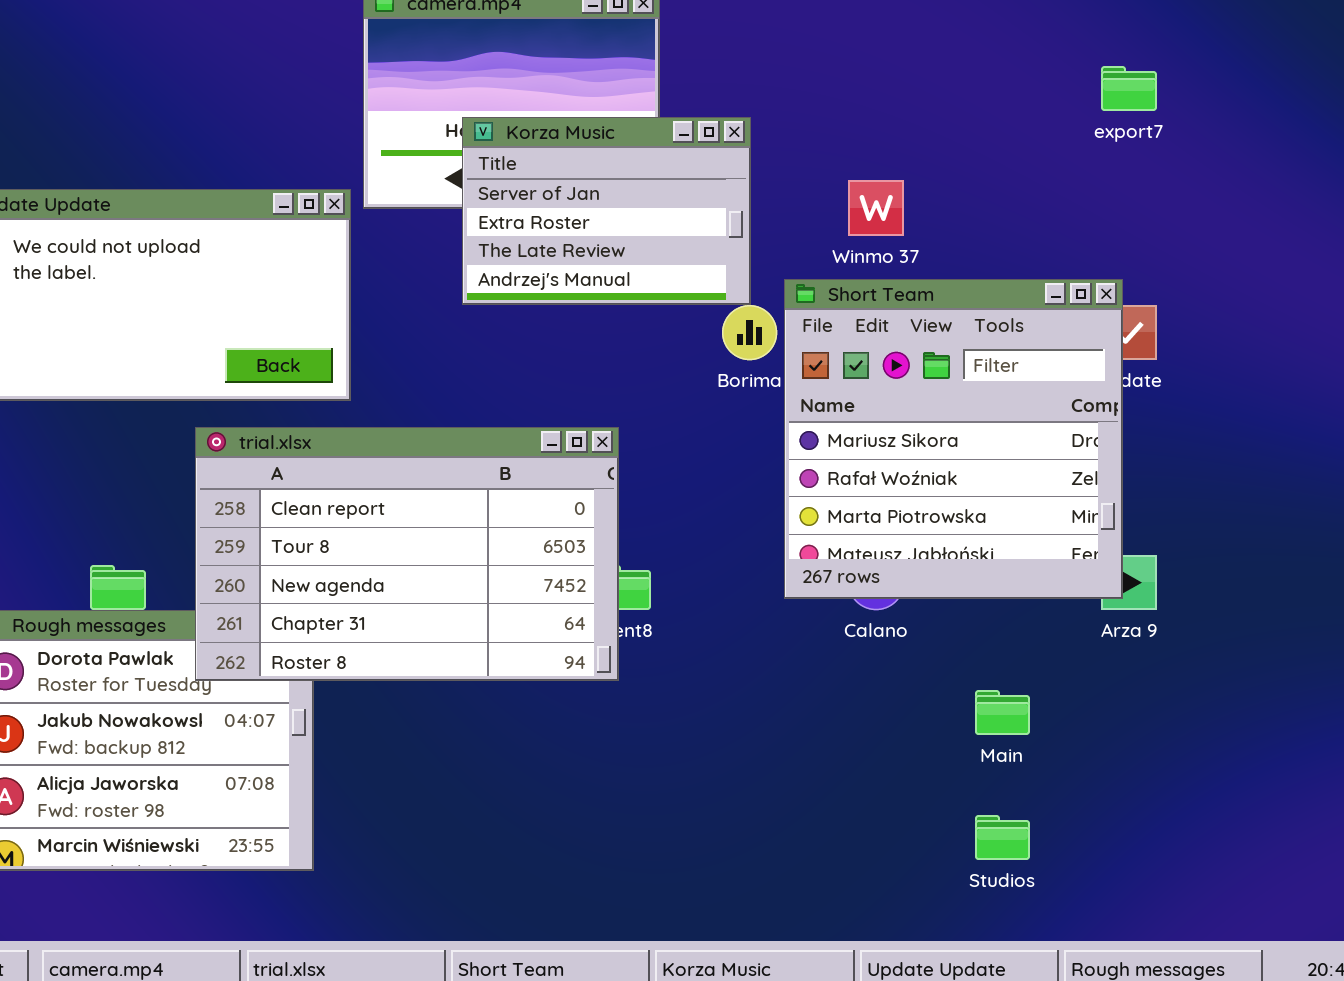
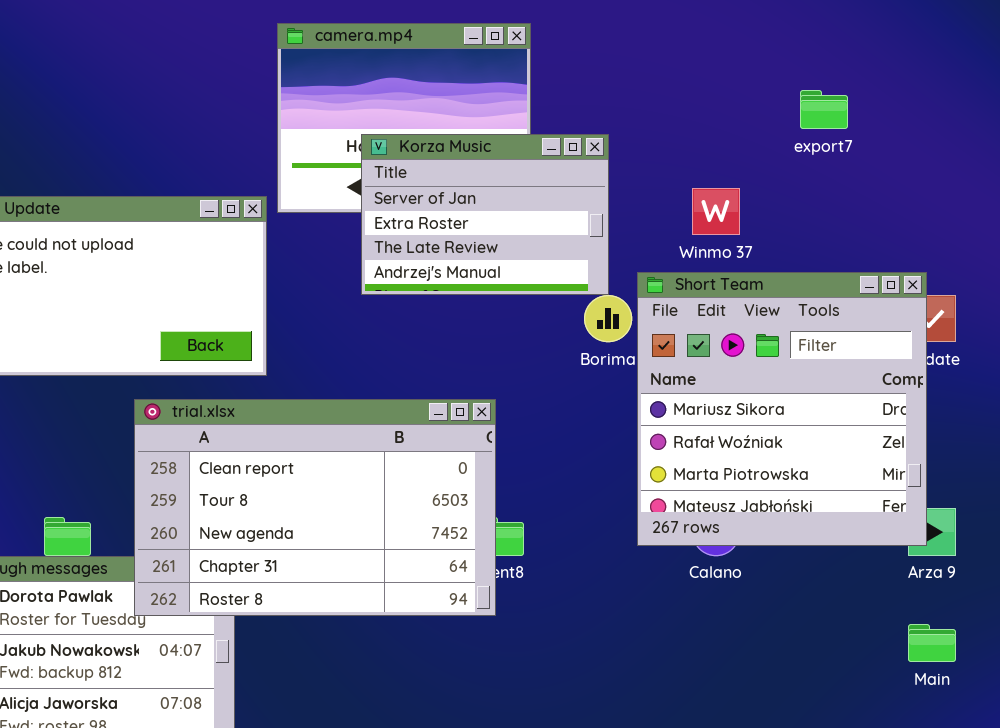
export7: [1101,66,1157,111] -> [800,90,848,129], moved
Main: [975,690,1030,735] -> [908,624,956,662], moved

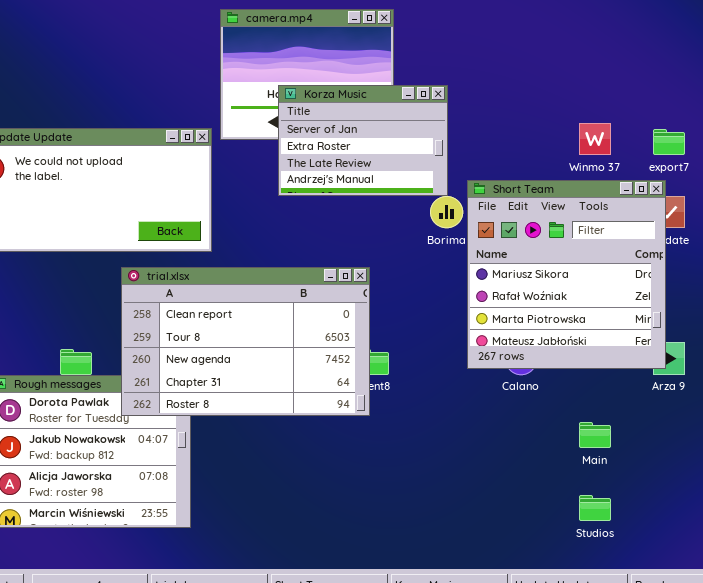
export7: [800,90,848,129] -> [653,129,685,155], moved
Winmo 37: [692,188,740,235] -> [579,123,611,155], moved
Main: [908,624,956,662] -> [579,422,611,448], moved

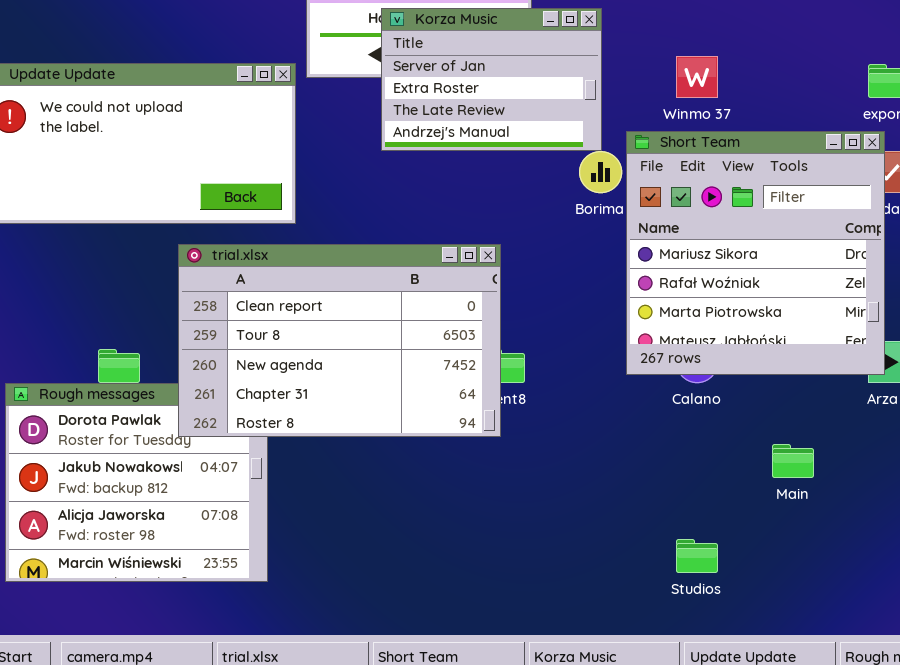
Winmo 37: [579,123,611,155] -> [676,56,718,98], moved
Studios: [579,495,611,521] -> [676,539,718,573], moved

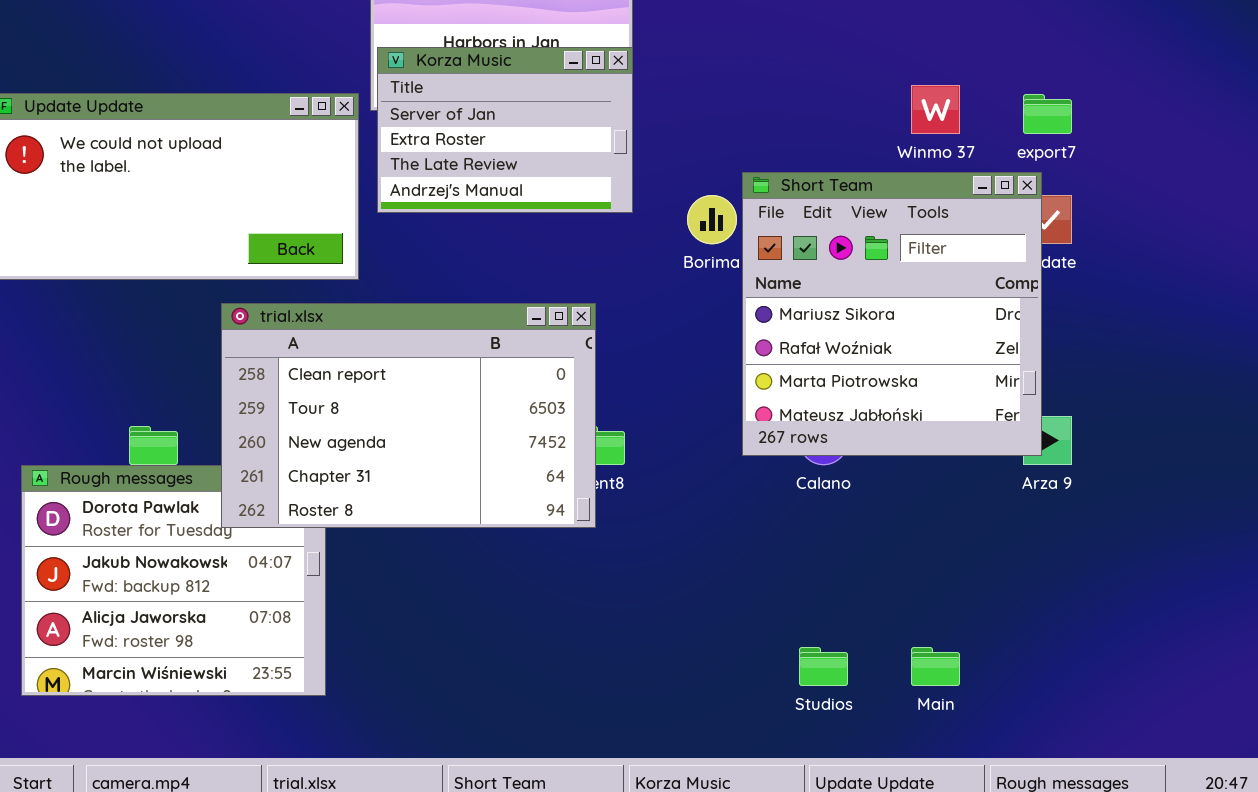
Korza Music: [381,8,602,151] -> [377,47,633,213], moved
Winmo 37: [676,56,718,98] -> [911,85,960,134], moved
Main: [772,444,814,478] -> [911,647,960,686], moved

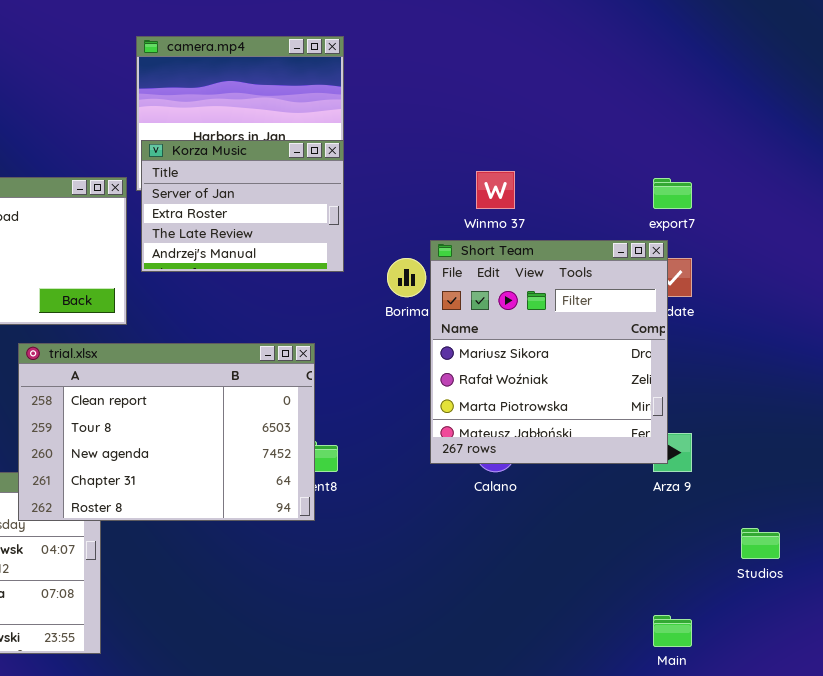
Winmo 37: [911,85,960,134] -> [476,171,515,209], moved
Studios: [799,647,848,686] -> [741,528,780,559], moved
Main: [911,647,960,686] -> [653,615,692,647], moved

